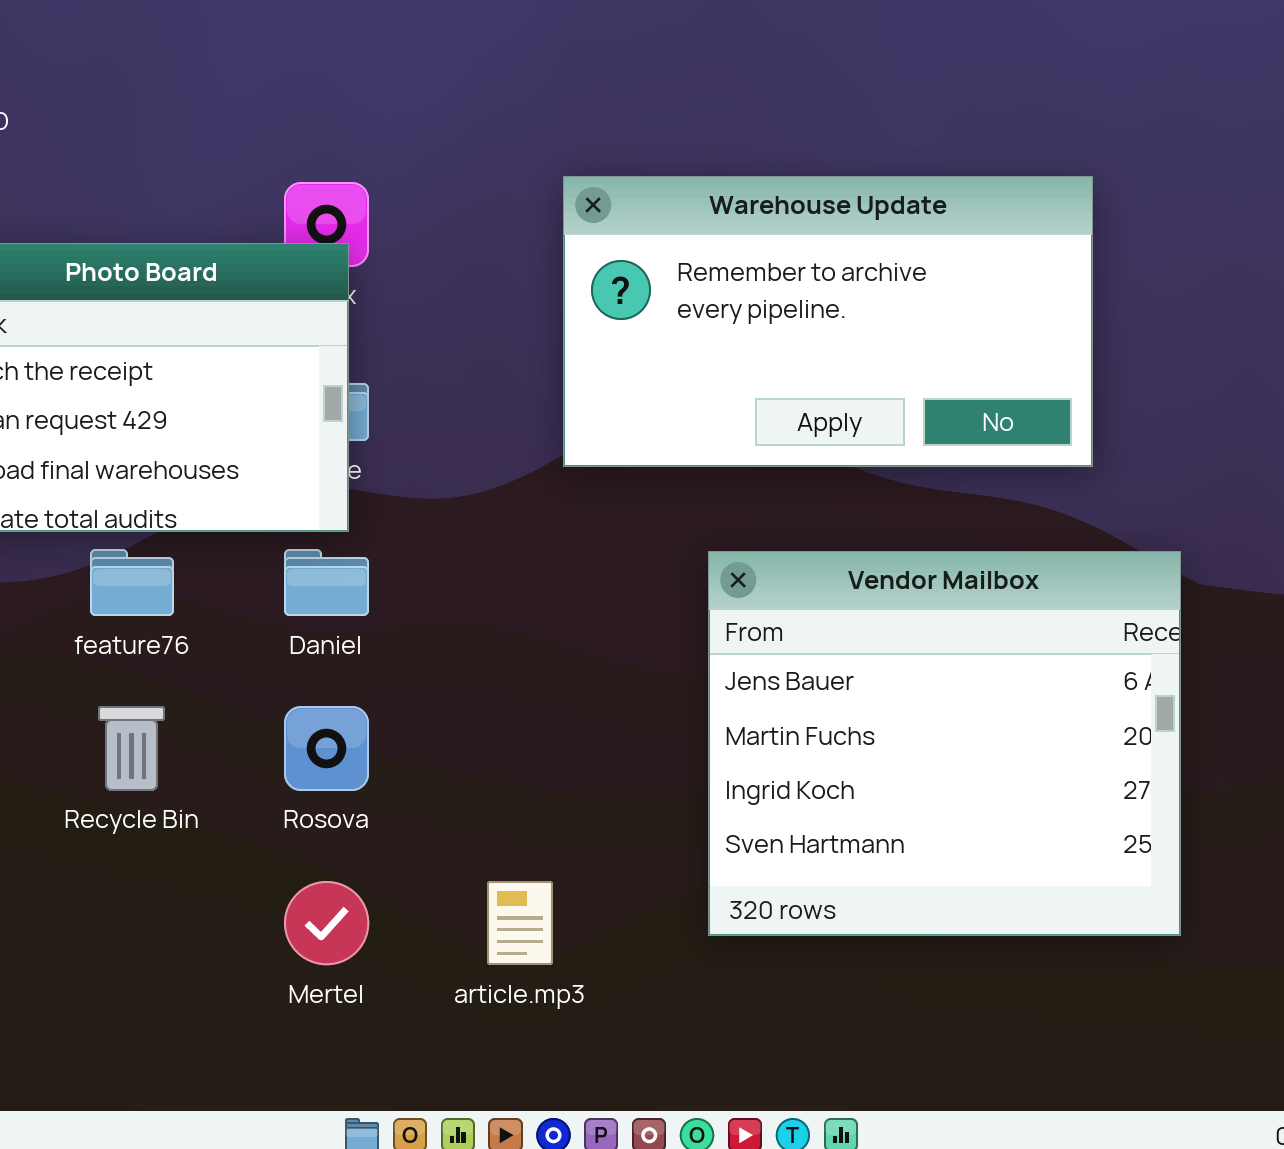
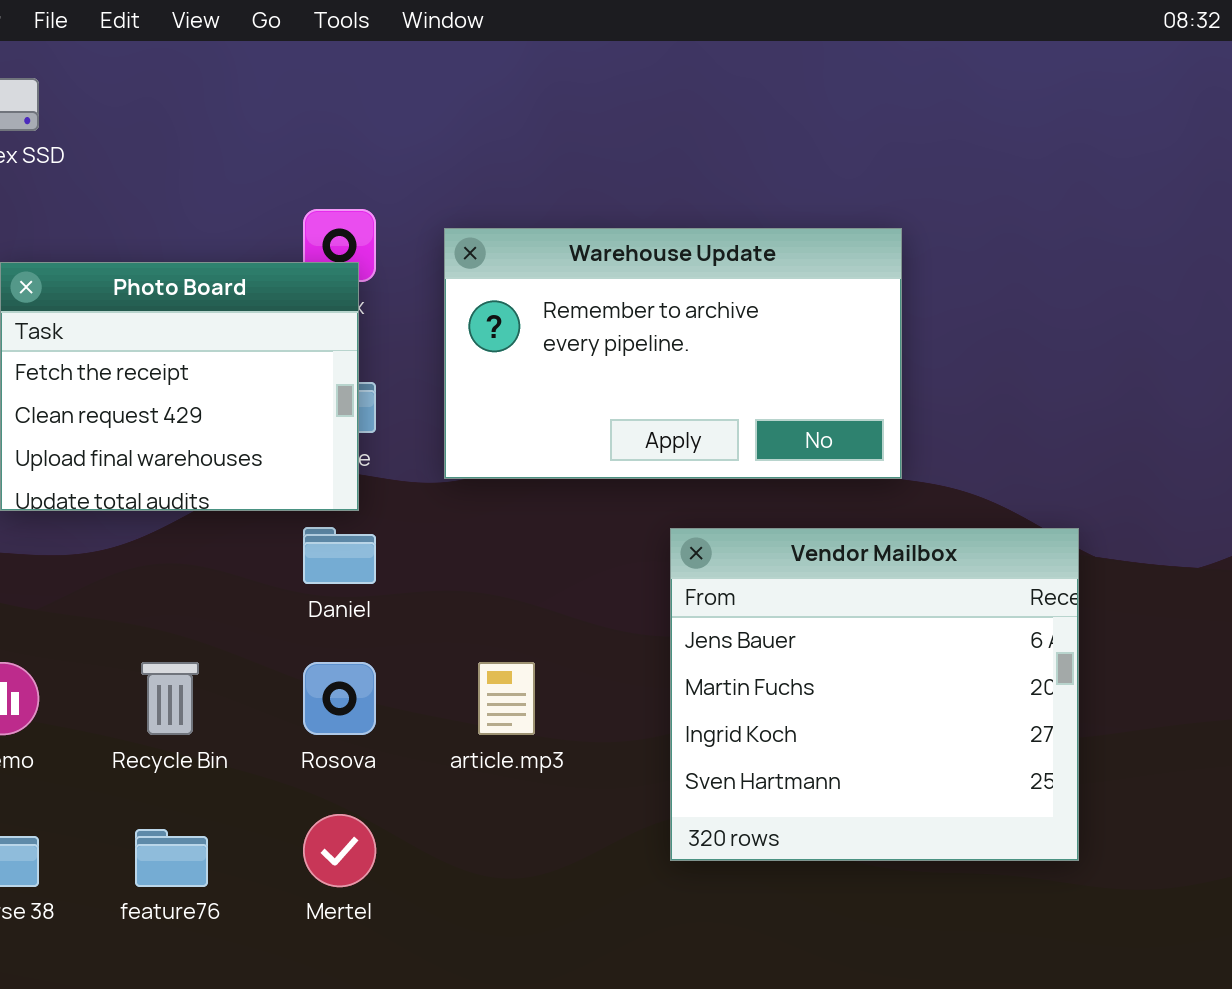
Warehouse Update: [563,176,1093,467] -> [444,228,902,479], moved
feature76: [90,549,174,616] -> [135,829,208,887], moved
article.mp3: [487,881,553,965] -> [478,662,535,735], moved

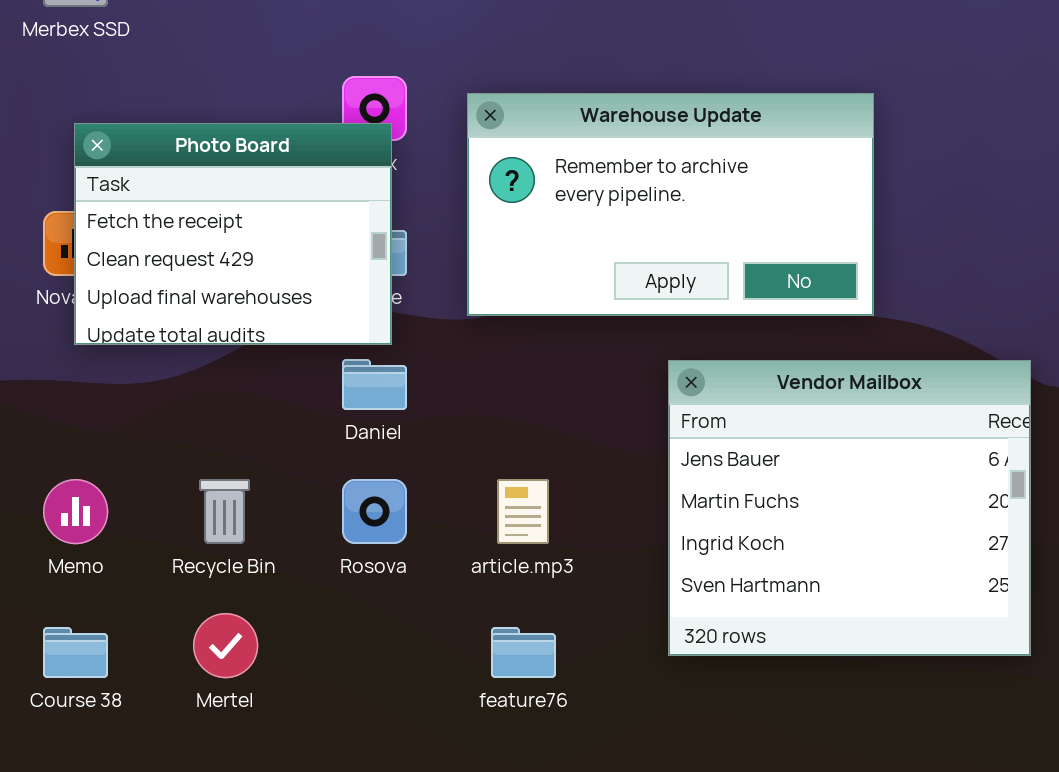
Mertel: [303,814,376,887] -> [193,613,258,678], moved
feature76: [135,829,208,887] -> [491,627,556,678], moved

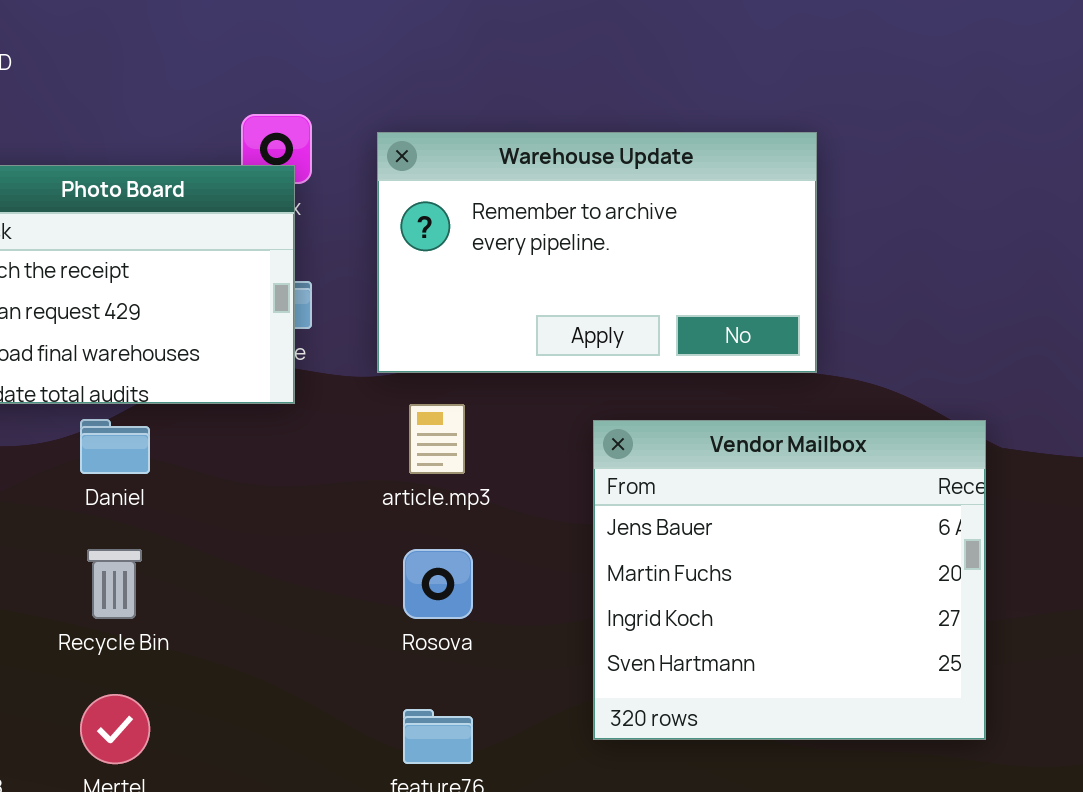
Daniel: [342,359,407,410] -> [80,419,150,474], moved
Rosova: [342,479,407,544] -> [403,549,473,619], moved
article.mp3: [497,479,549,544] -> [409,404,465,474], moved

